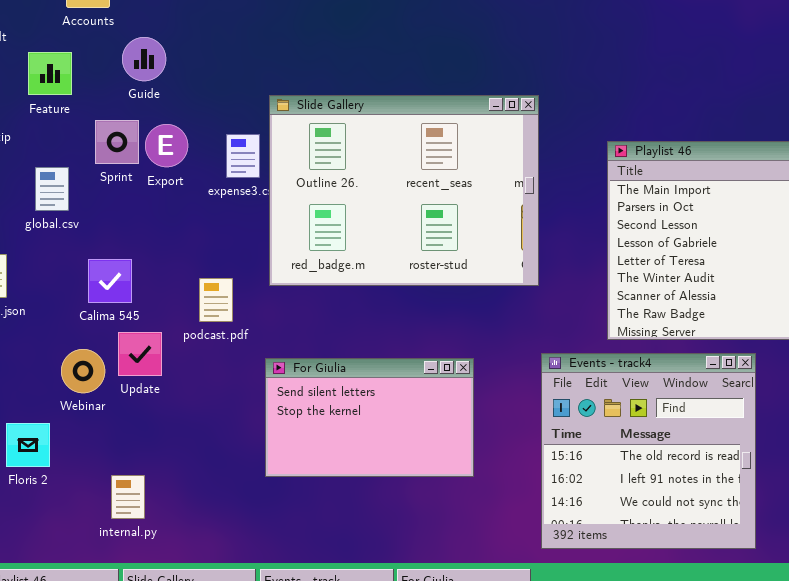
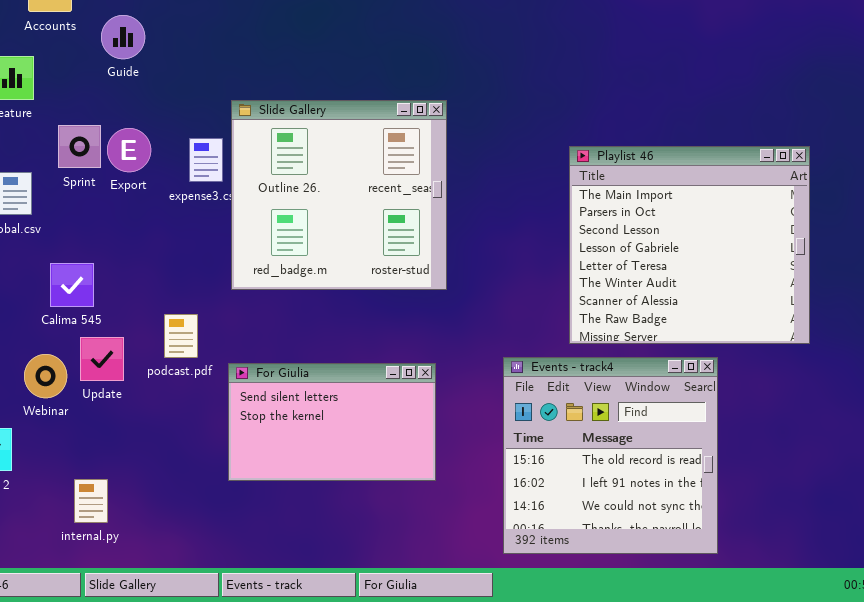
Guide: [122,37,166,81] -> [101,15,145,59], moved
Slide Gallery: [269,95,539,286] -> [231,100,447,290], resized
podcast.pdf: [199,278,233,322] -> [164,314,198,358], moved

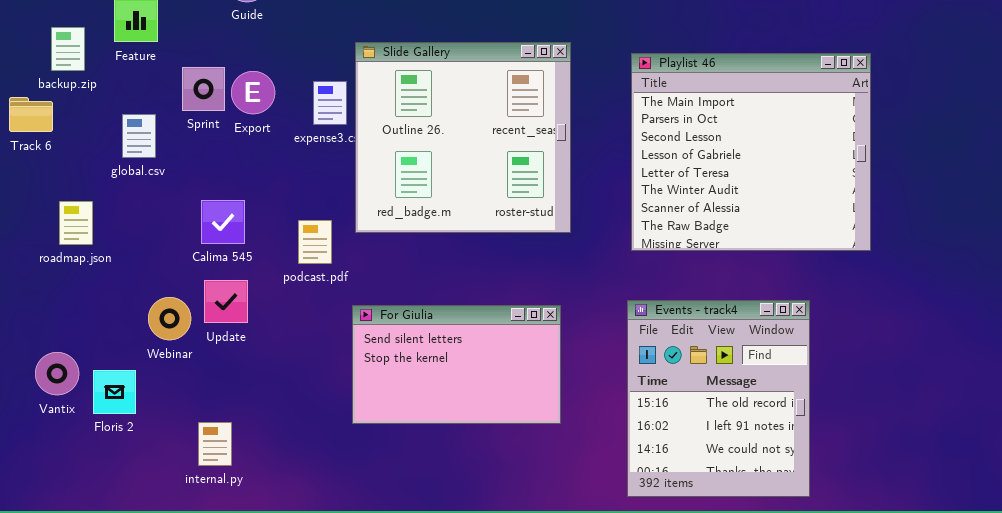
Playlist 46: [569,146,810,344] -> [631,53,871,251], moved
Calima 545: [50,263,94,307] -> [201,200,245,244], moved
podcast.pdf: [164,314,198,358] -> [298,220,332,264], moved
Events - track4: [503,357,718,554] -> [627,300,810,497], resized

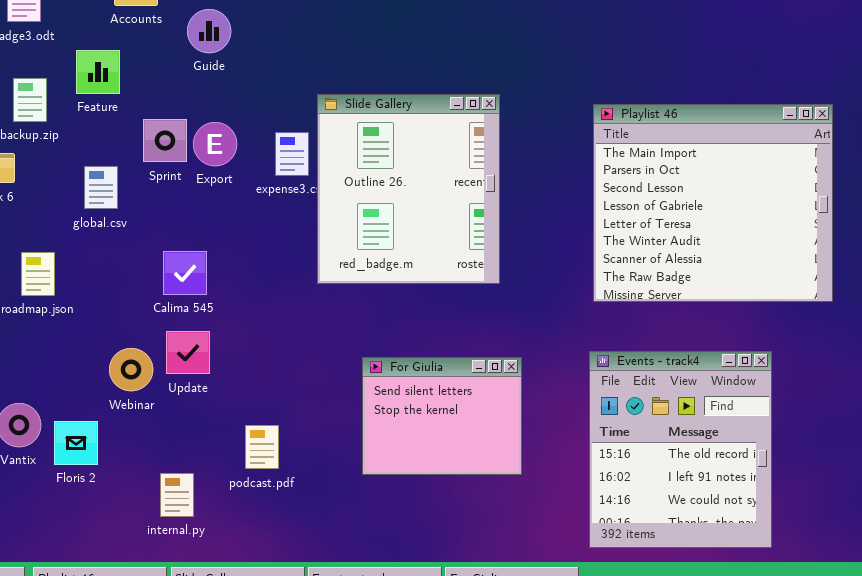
Slide Gallery: [355,42,571,233] -> [317,94,500,284], resized
podcast.pdf: [298,220,332,264] -> [245,425,279,469], moved
For Giulia: [352,305,561,424] -> [362,357,522,475], resized

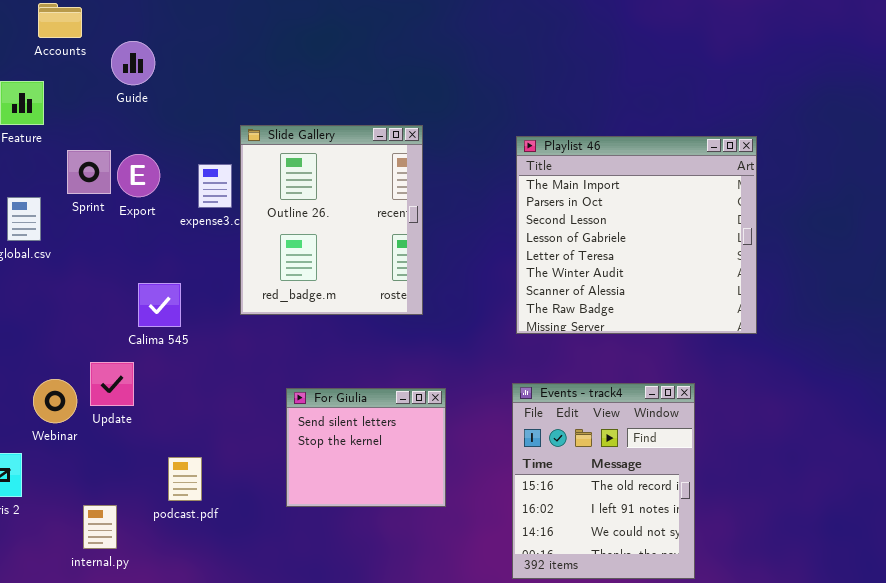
Calima 545: [163,251,207,295] -> [138,283,181,327], moved

